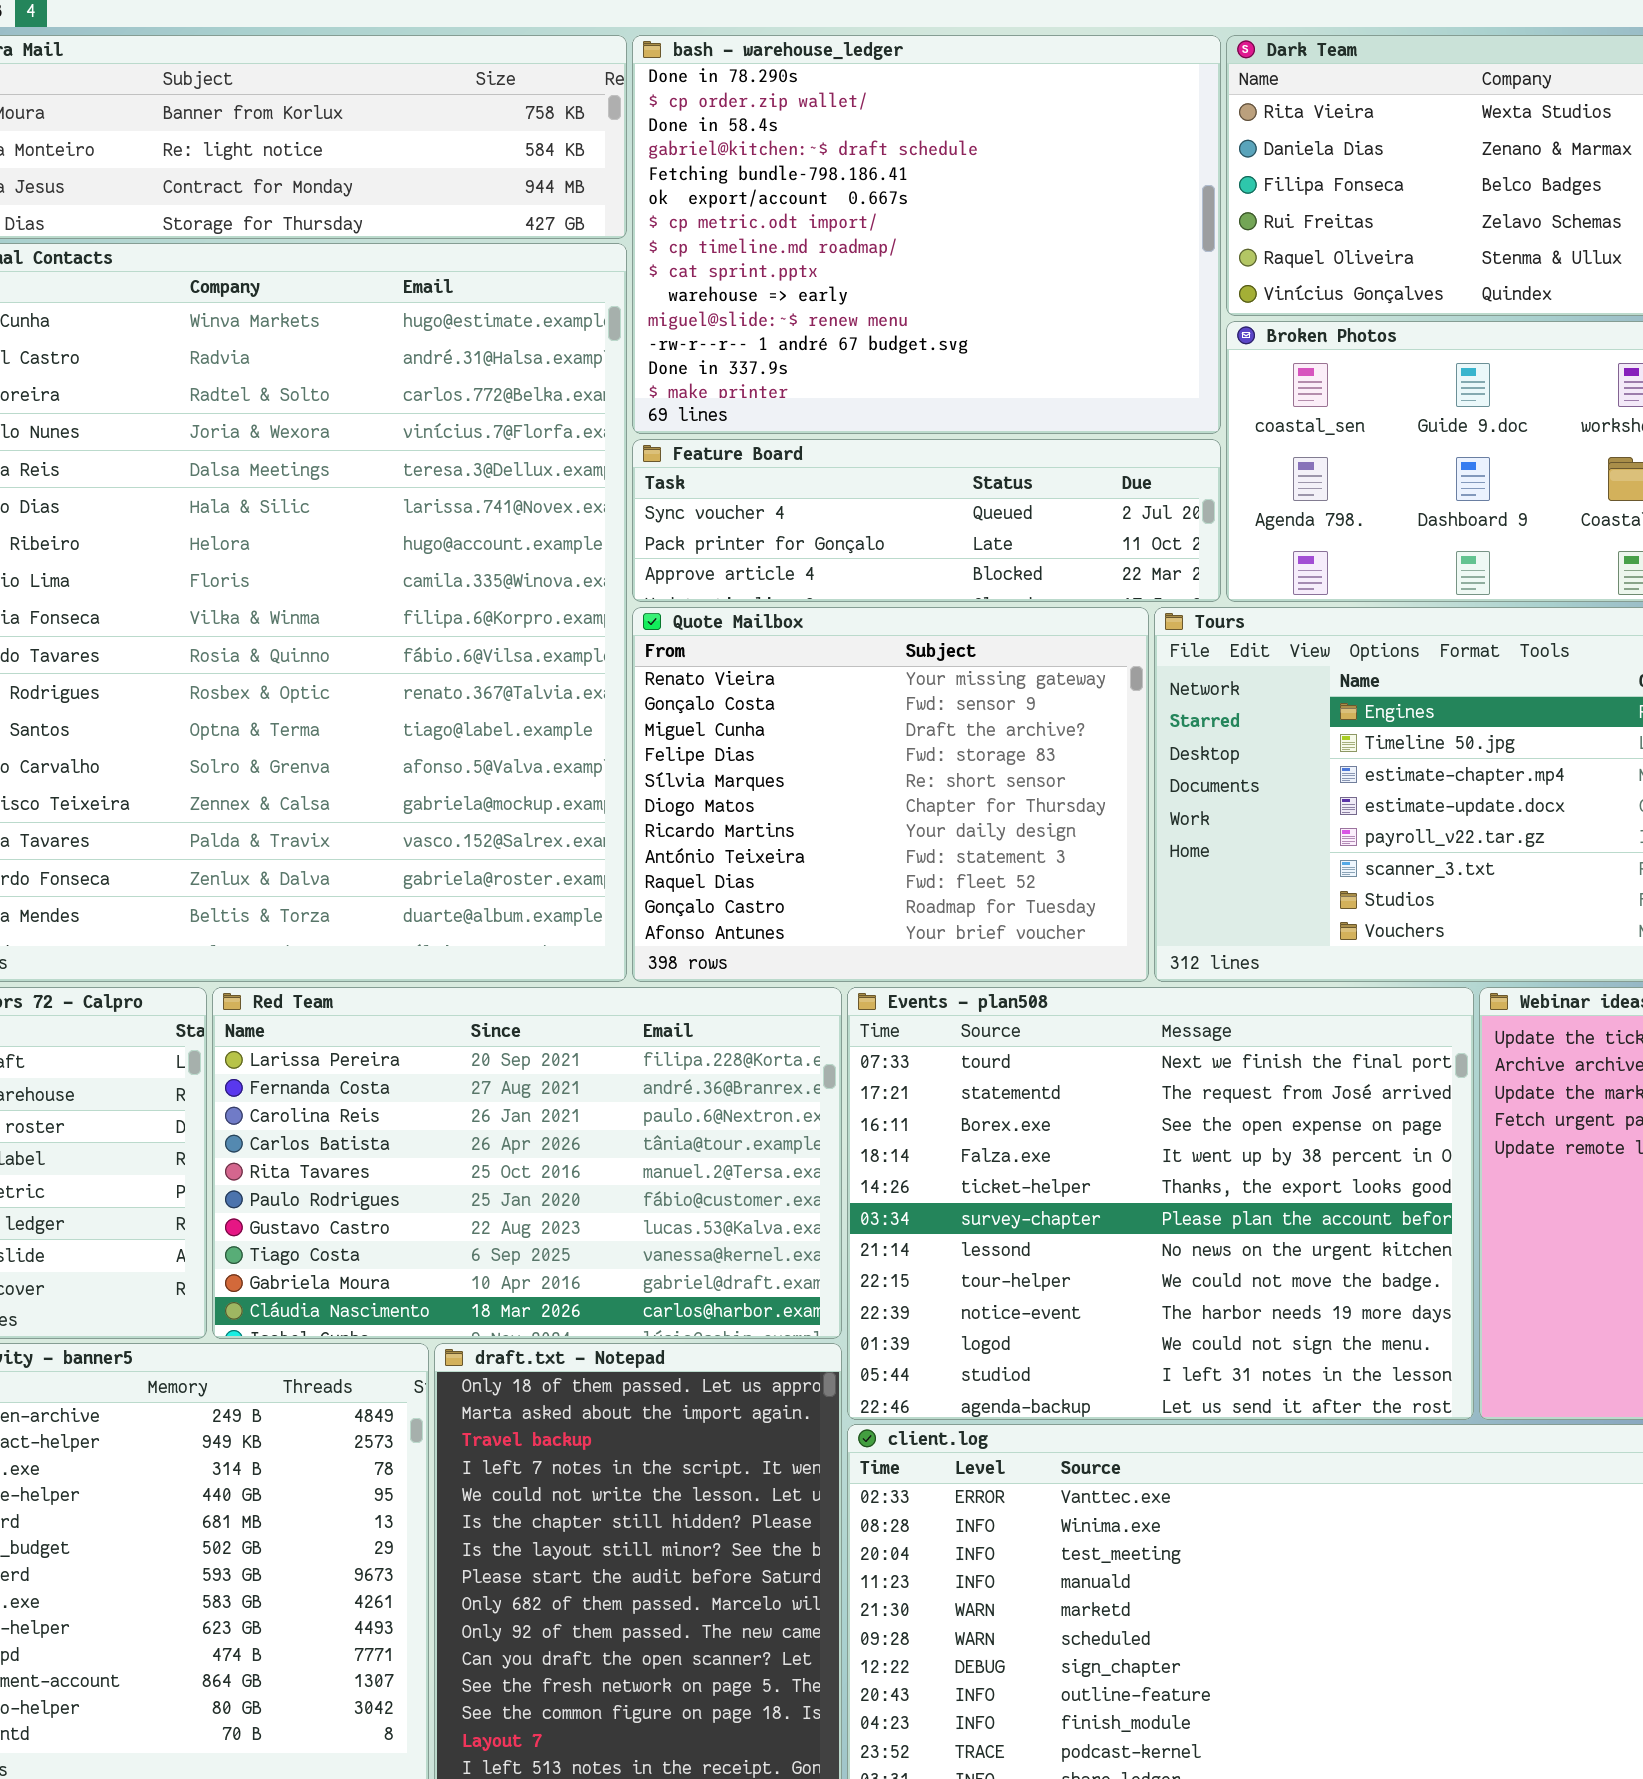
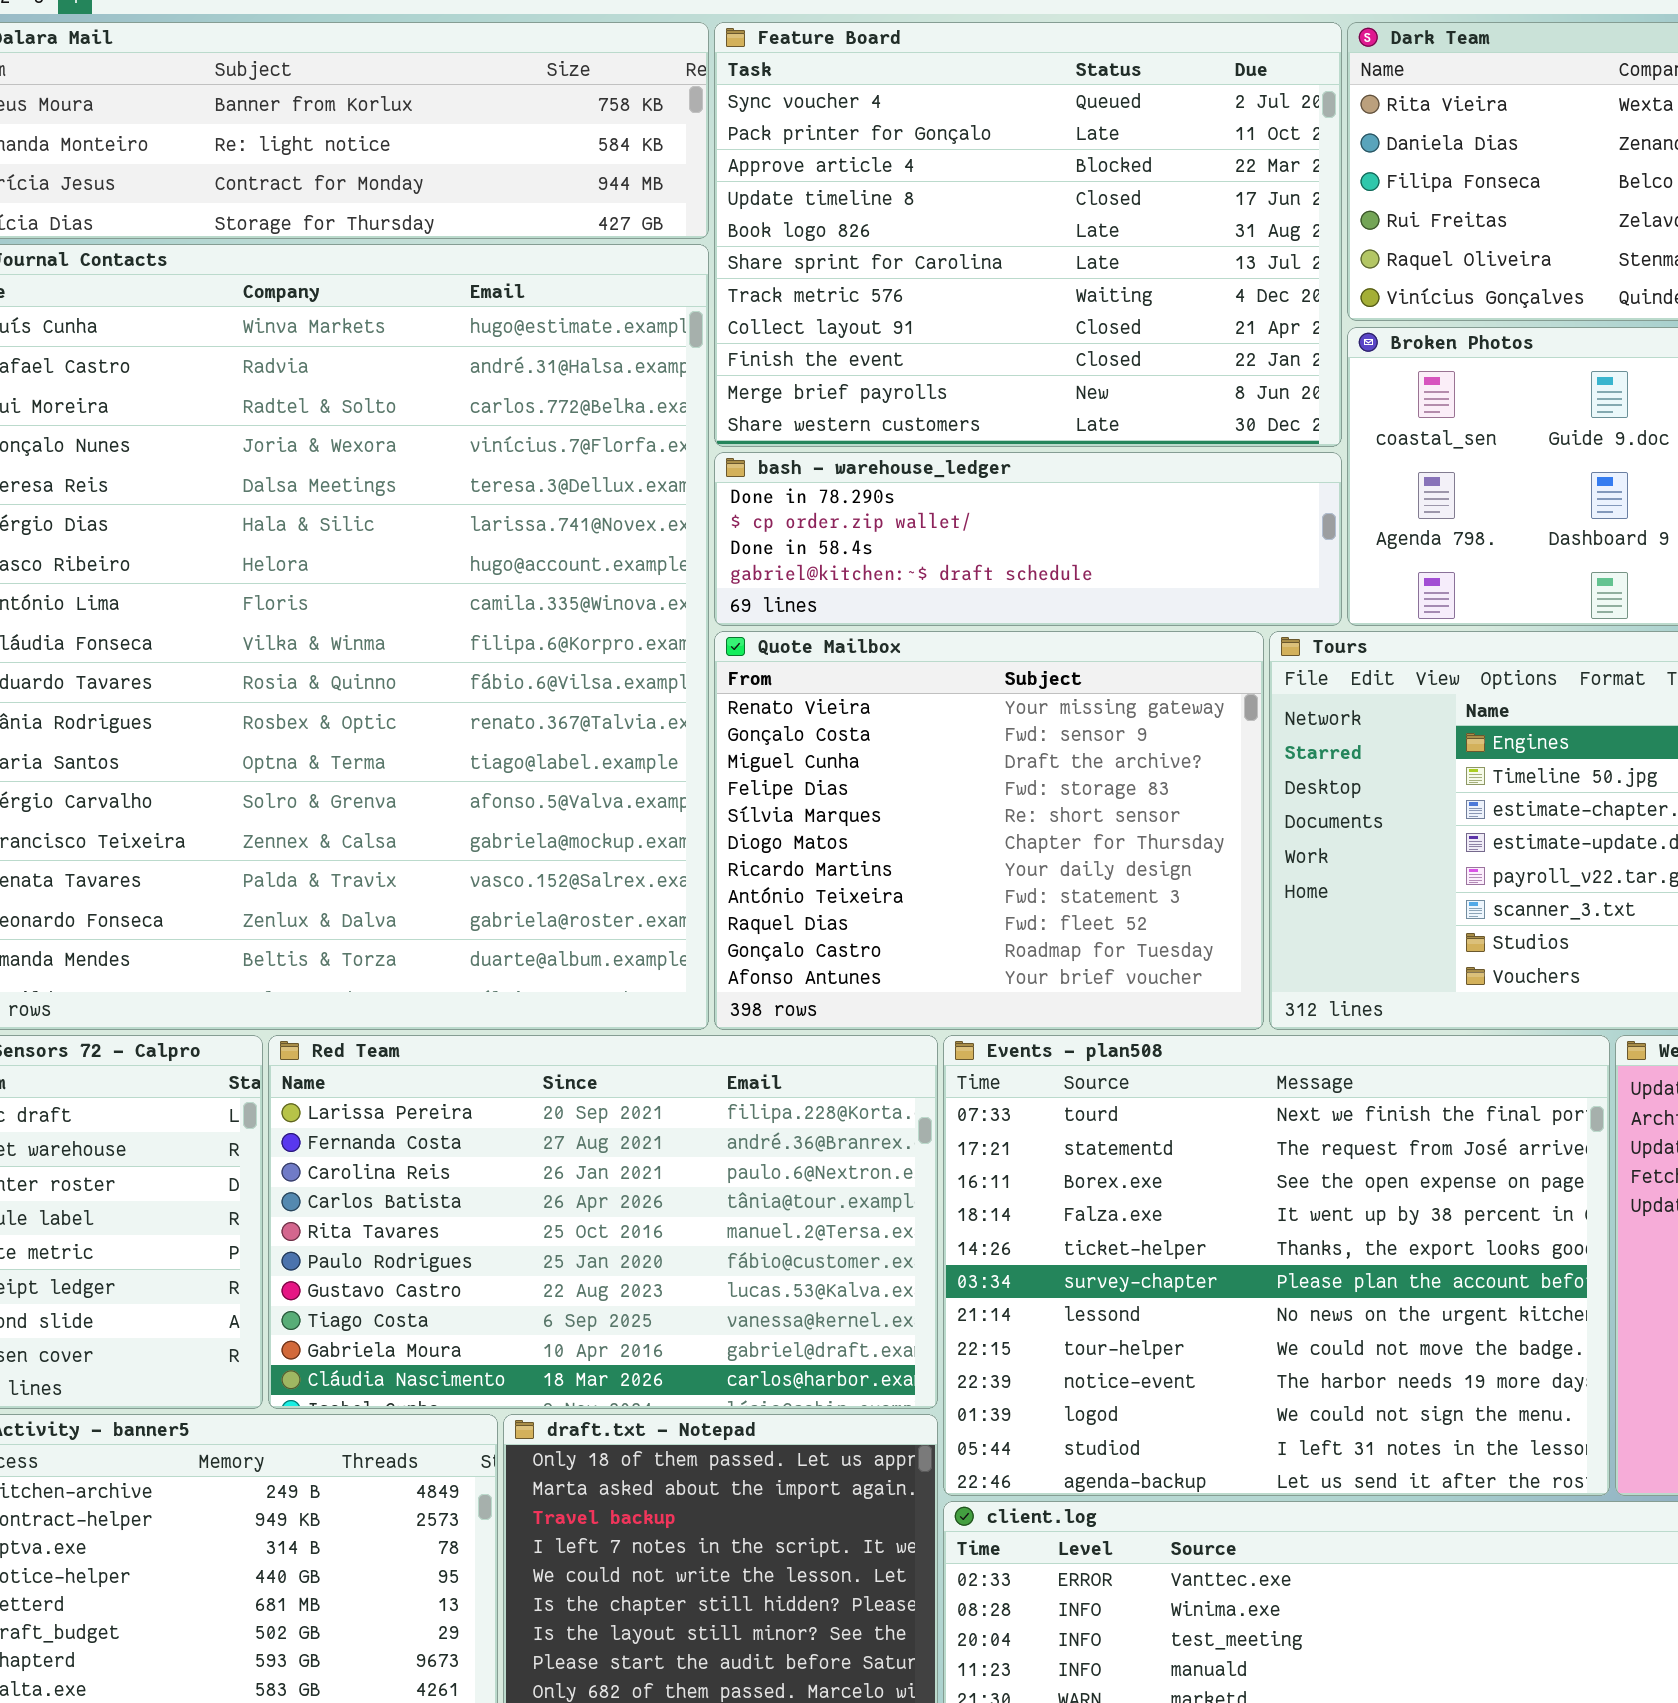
bash - warehouse_ledger: [632,35,1221,434] -> [714,452,1342,626], moved, resized
Feature Board: [632,439,1221,602] -> [714,22,1342,447], moved, resized

